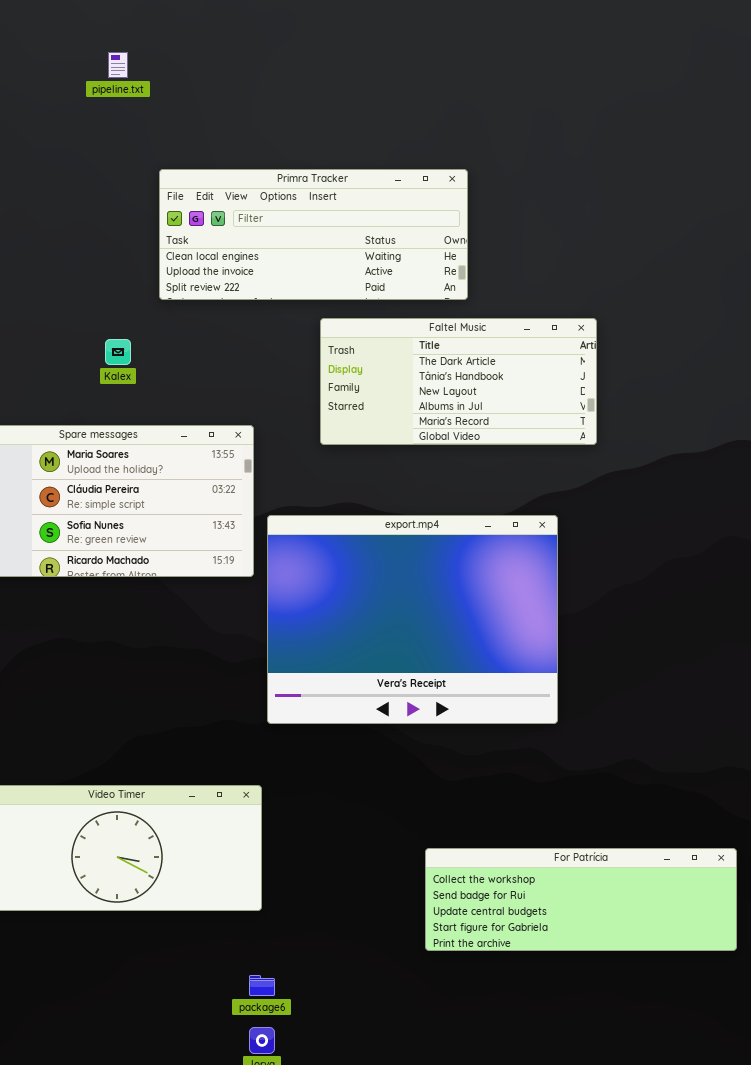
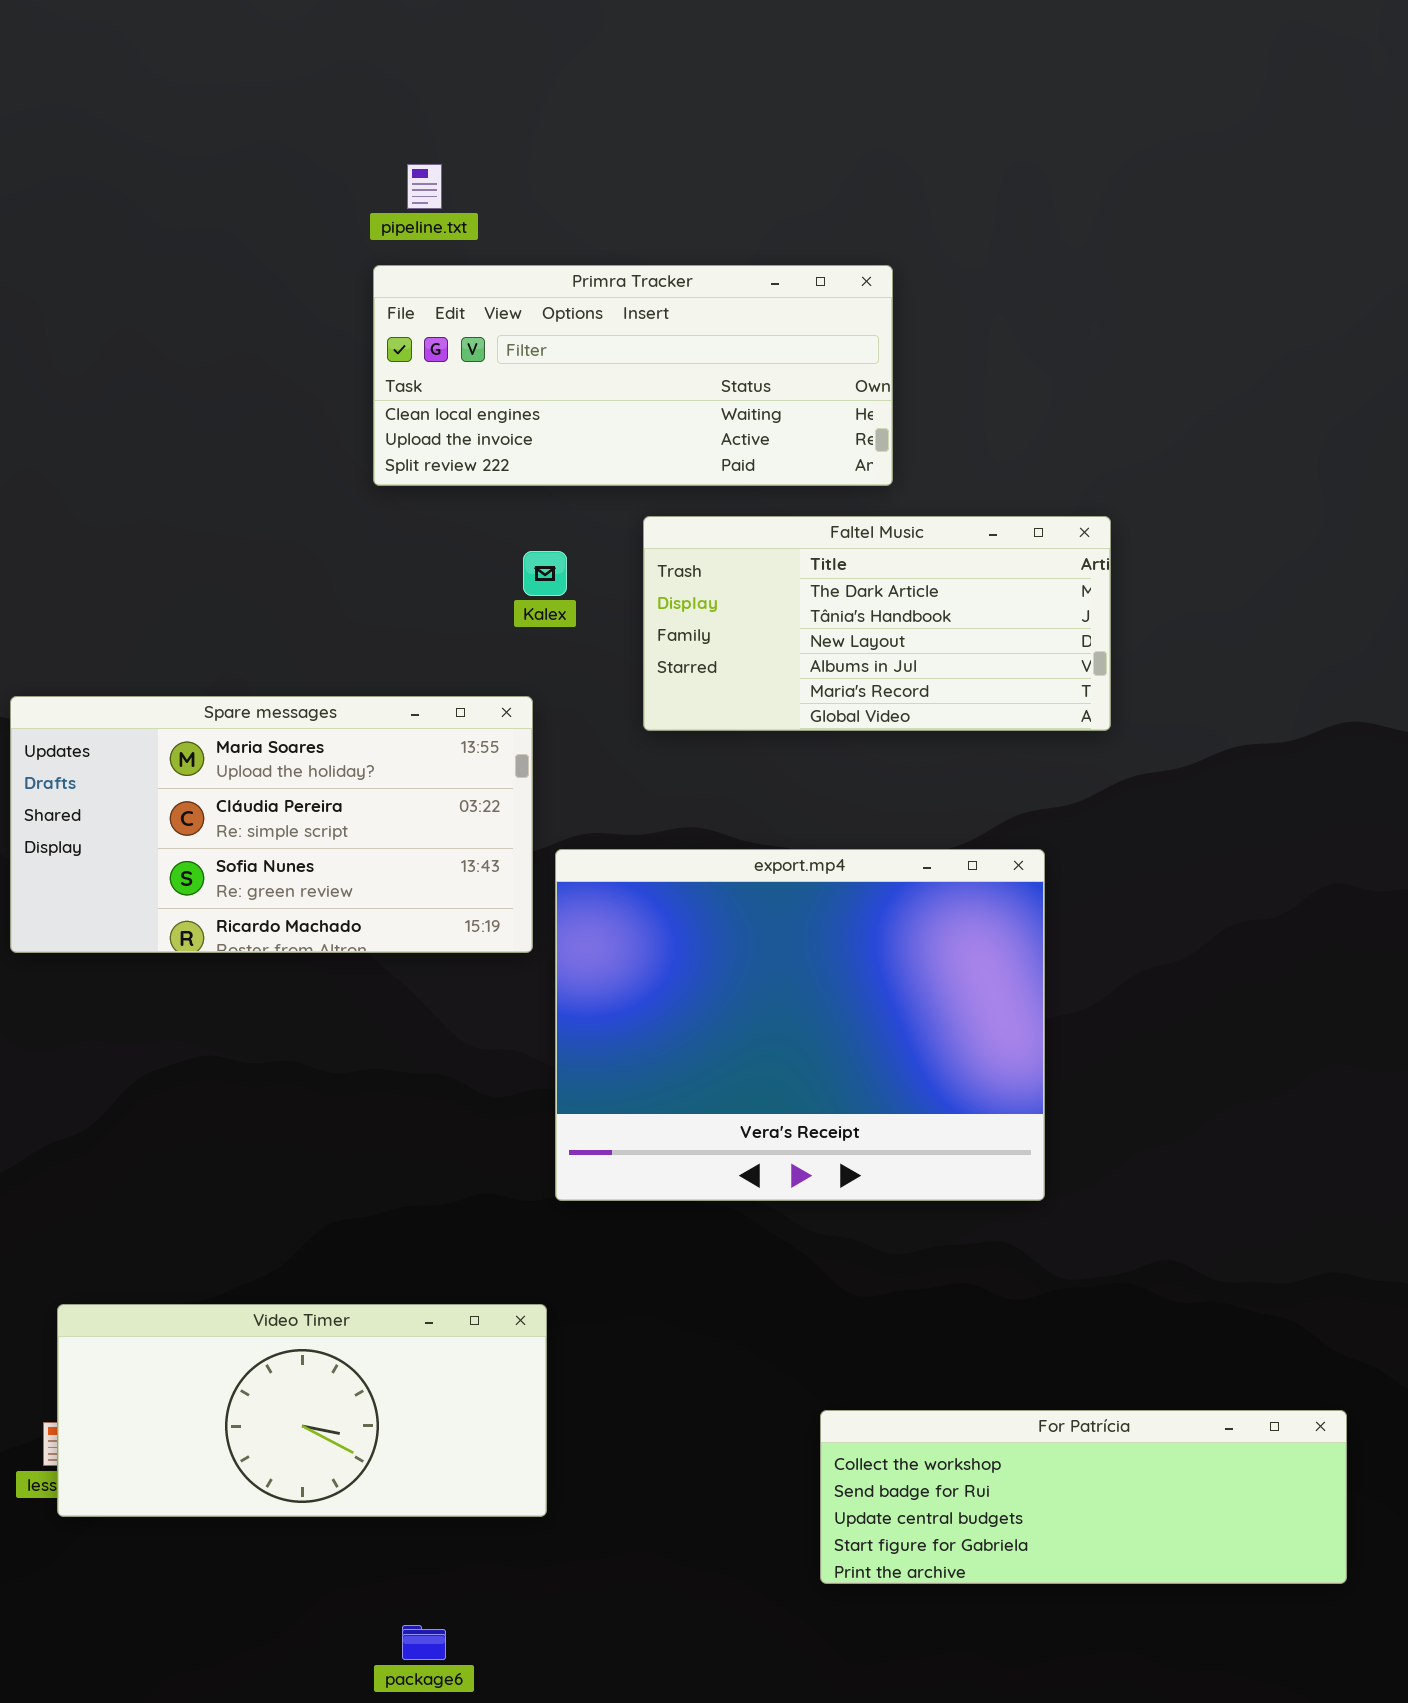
pipeline.txt: [108,52,128,78] -> [407,164,442,209], moved
Kalex: [105,339,131,365] -> [523,551,567,596], moved
package6: [249,975,275,996] -> [402,1625,446,1660], moved

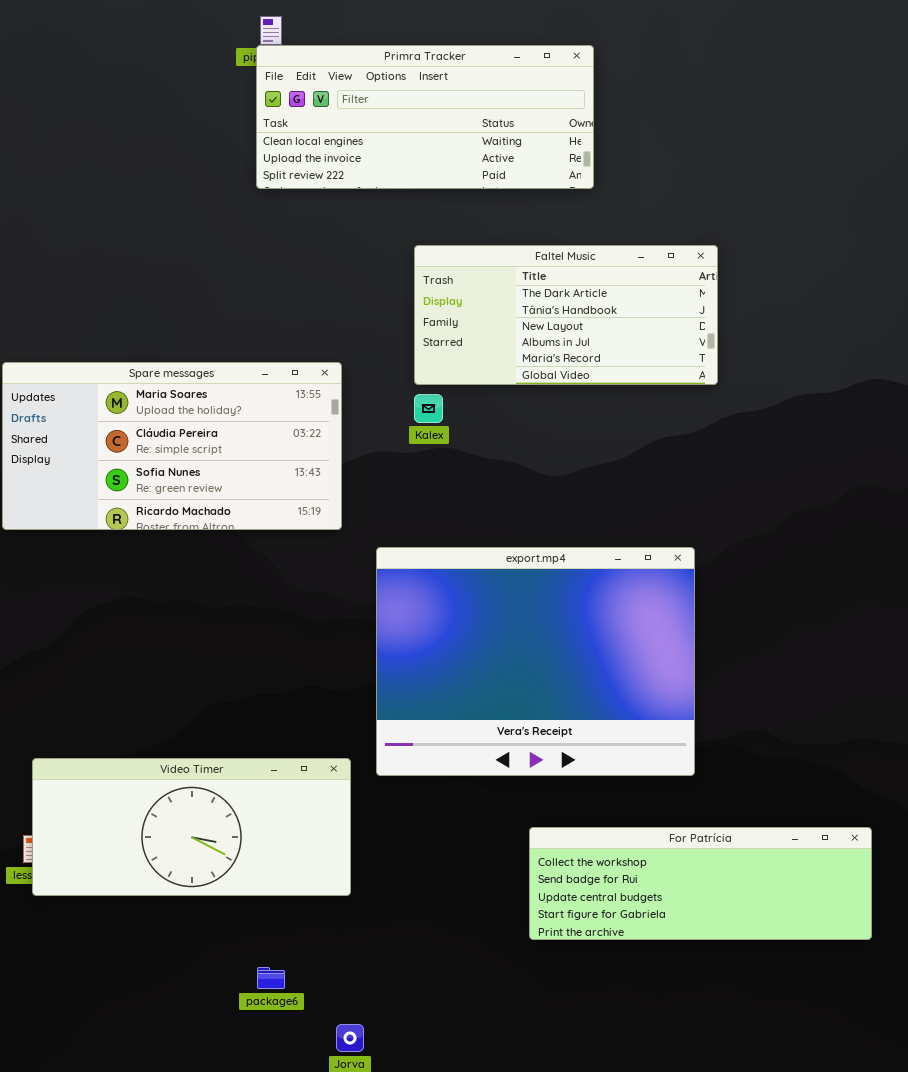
Primra Tracker: [373,265,893,486] -> [256,45,594,189], moved
Kalex: [523,551,567,596] -> [414,394,443,423], moved
export.mp4: [555,849,1045,1201] -> [376,547,695,776], moved

